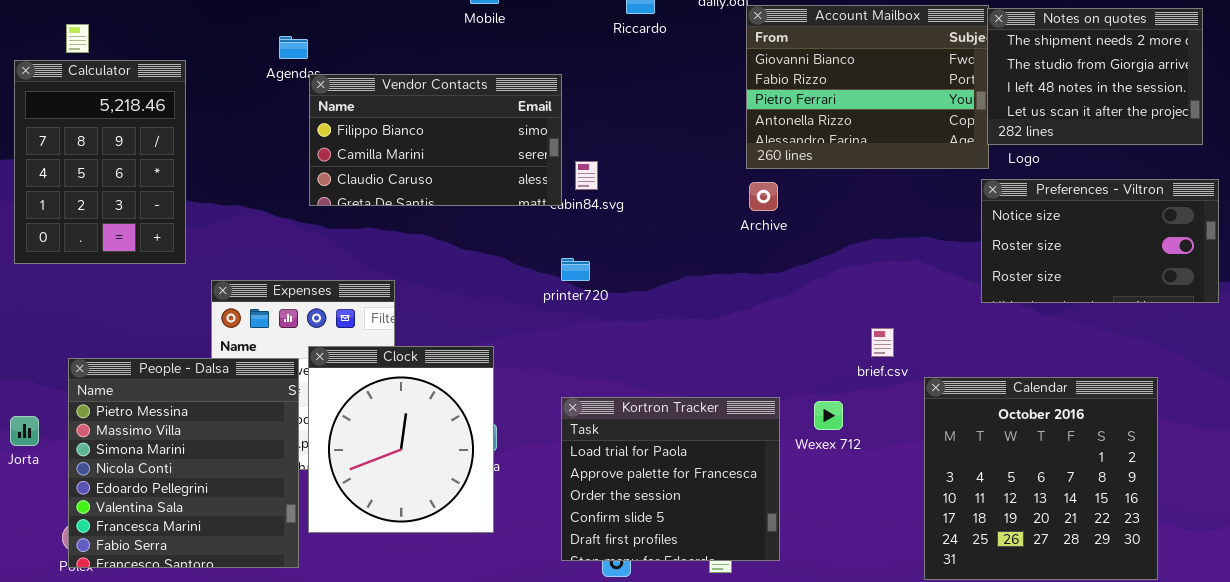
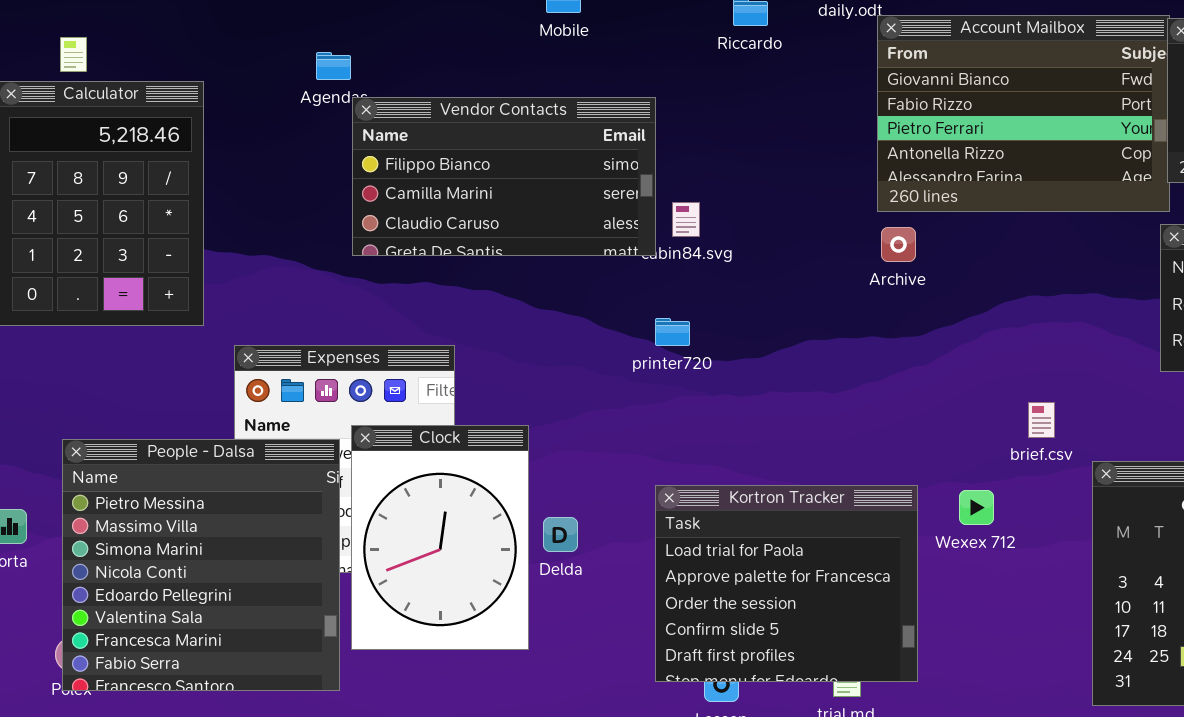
Clock: [308,346,494,533] -> [351,425,529,650], resized

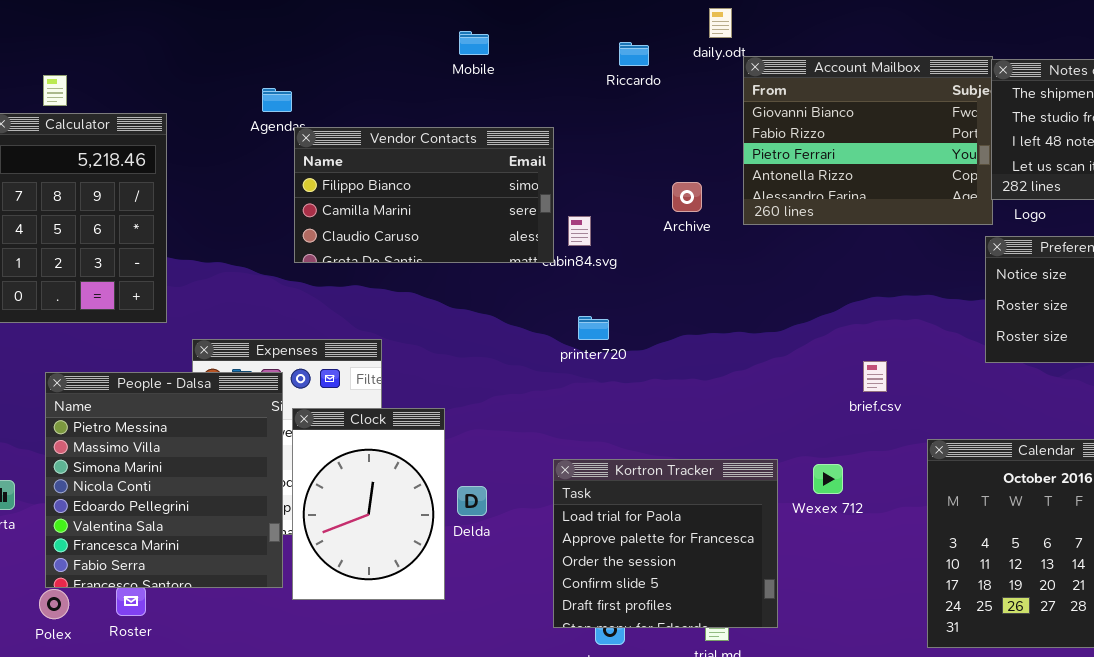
Archive: [881,227,916,262] -> [672,182,702,212], moved
printer720: [655,318,690,346] -> [578,316,609,340], moved
brief.csv: [1028,402,1055,438] -> [863,361,887,392], moved
People - Dalsa: [62,439,340,691] -> [45,372,283,588], moved

